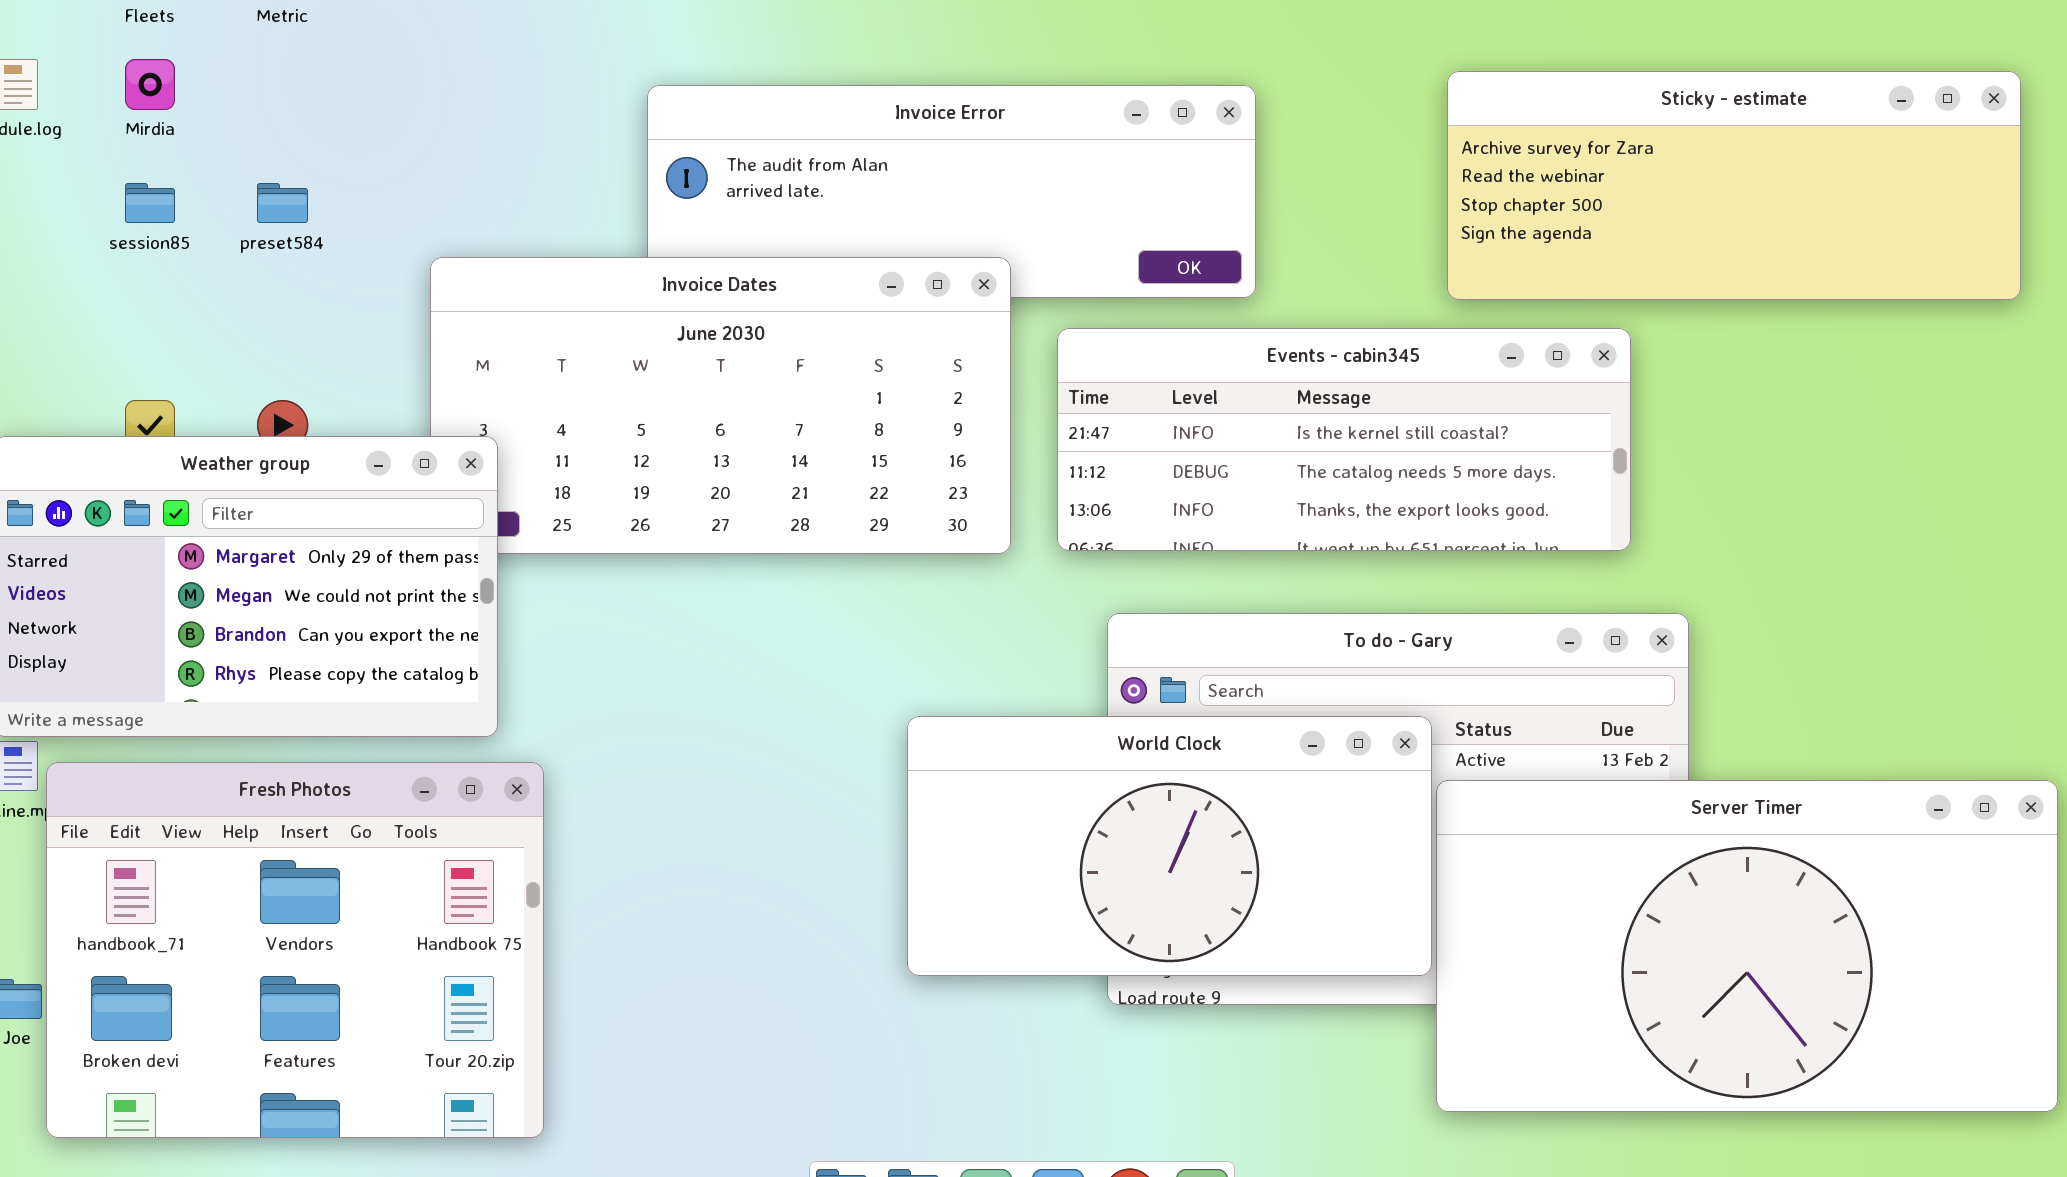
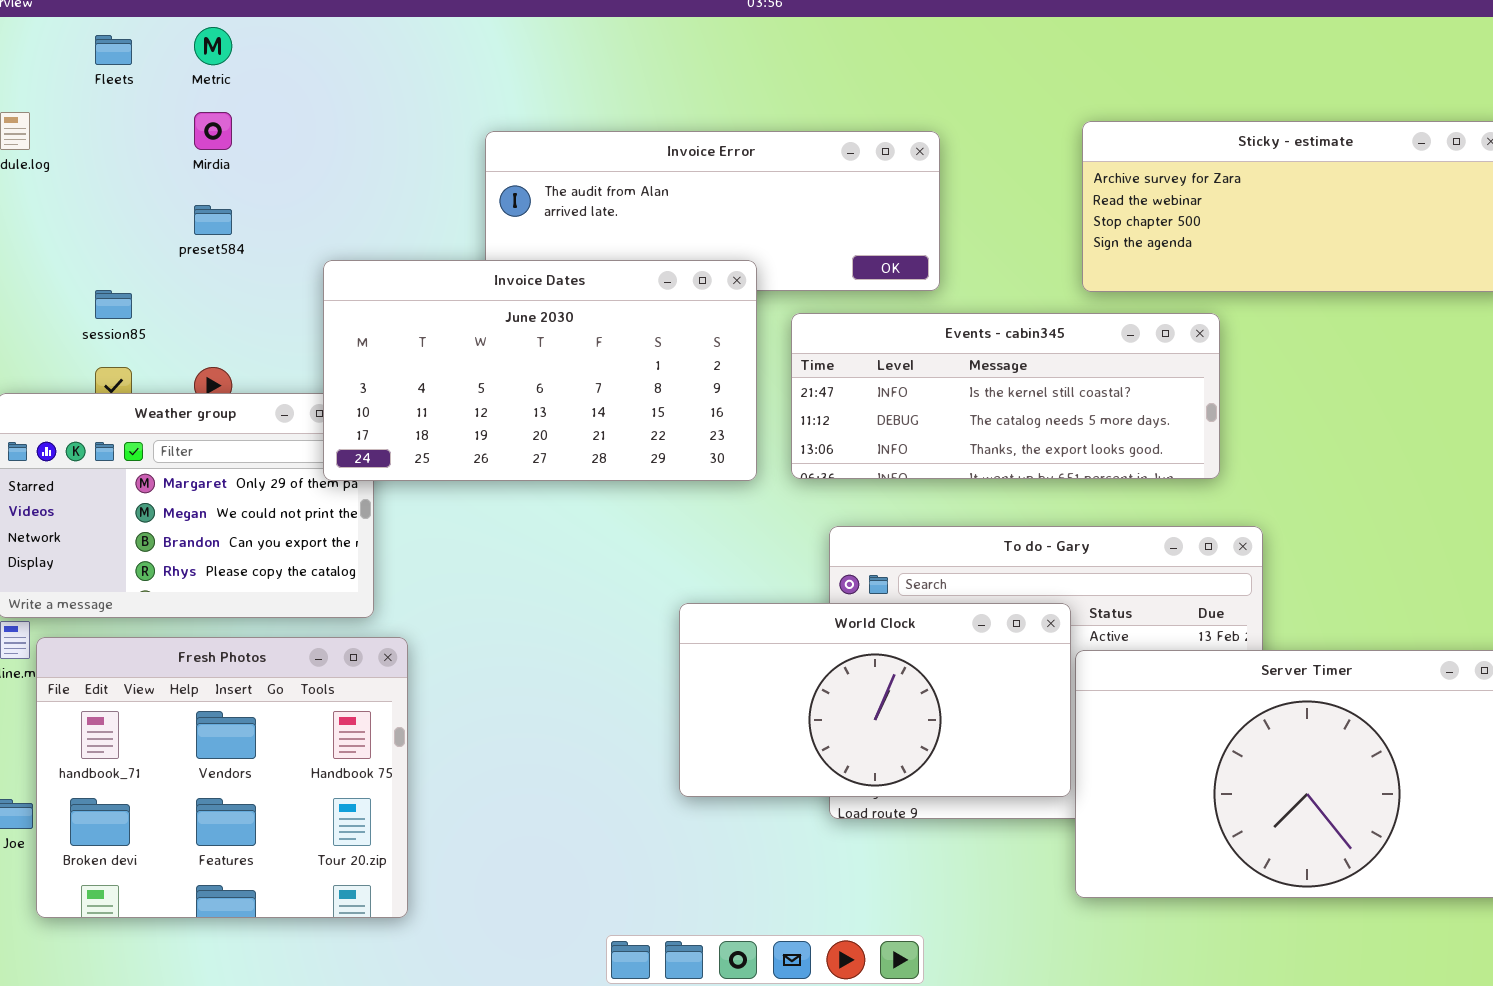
Mirdia: [125,59,175,110] -> [194,112,232,150], moved
session85: [125,183,175,223] -> [95,290,132,319], moved
Invoice Dates: [430,257,1011,554] -> [323,260,757,481], raised

